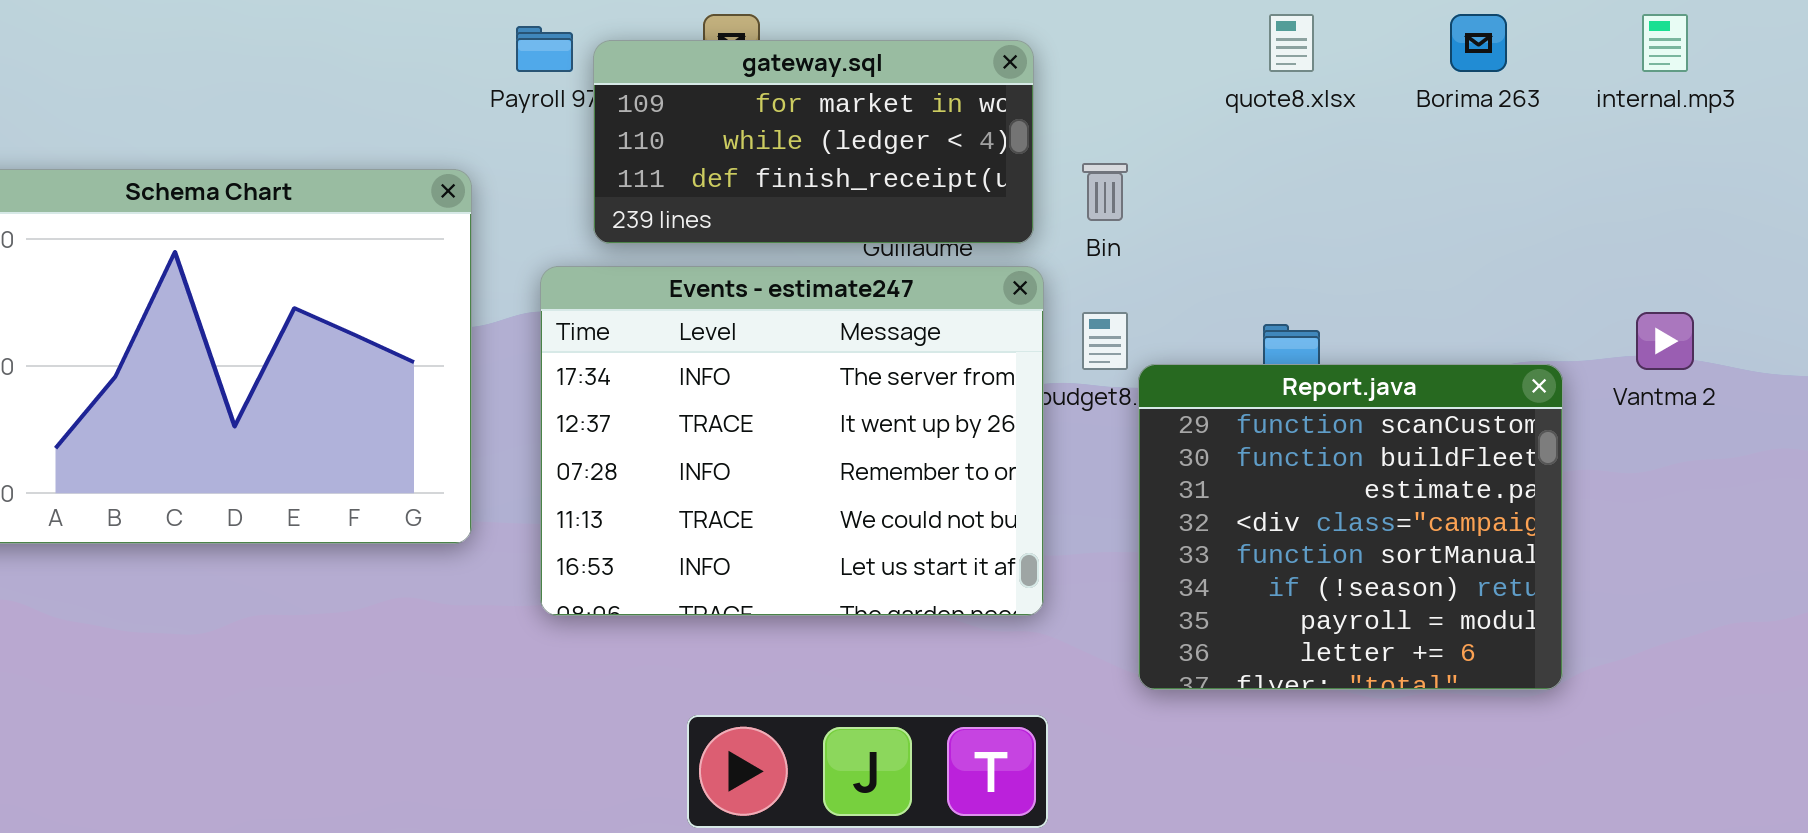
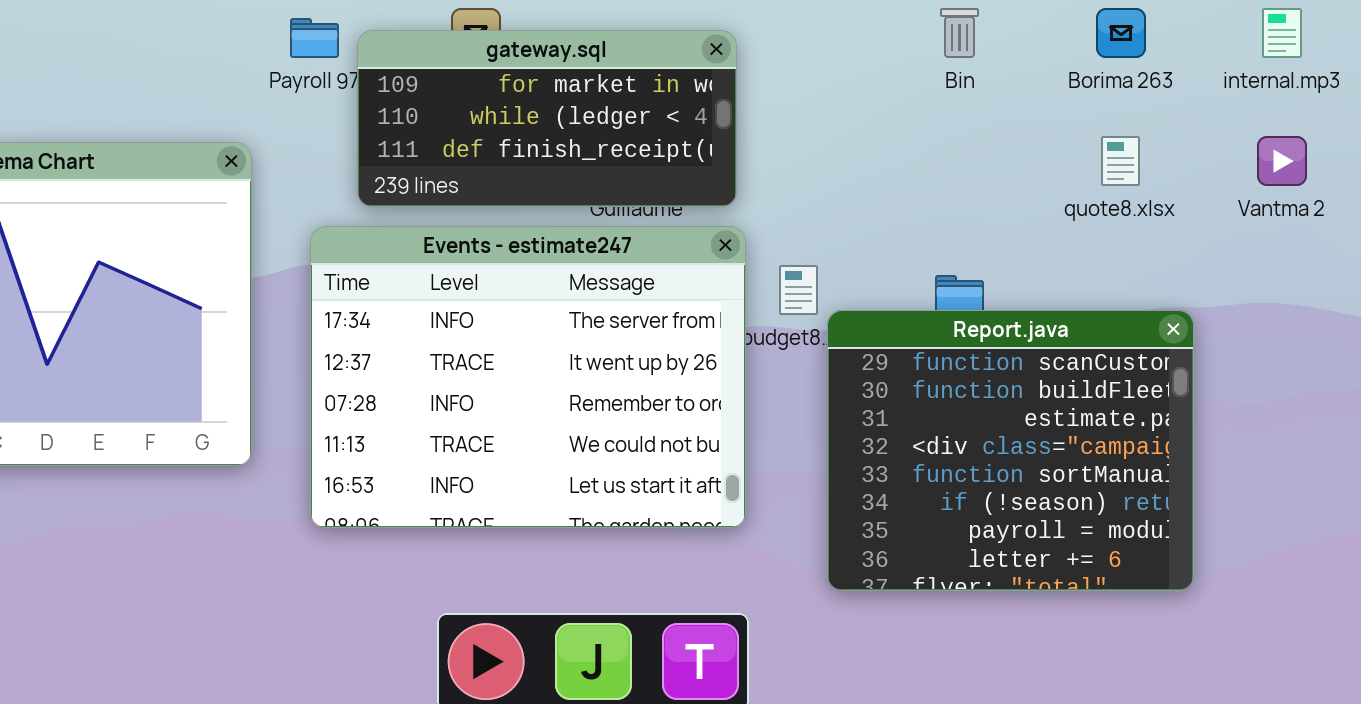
quote8.xlsx: [1269,14,1314,72] -> [1101,136,1140,186], moved
Bin: [1082,163,1128,221] -> [940,8,979,58], moved
Vantma 2: [1636,312,1694,370] -> [1257,136,1307,186], moved

